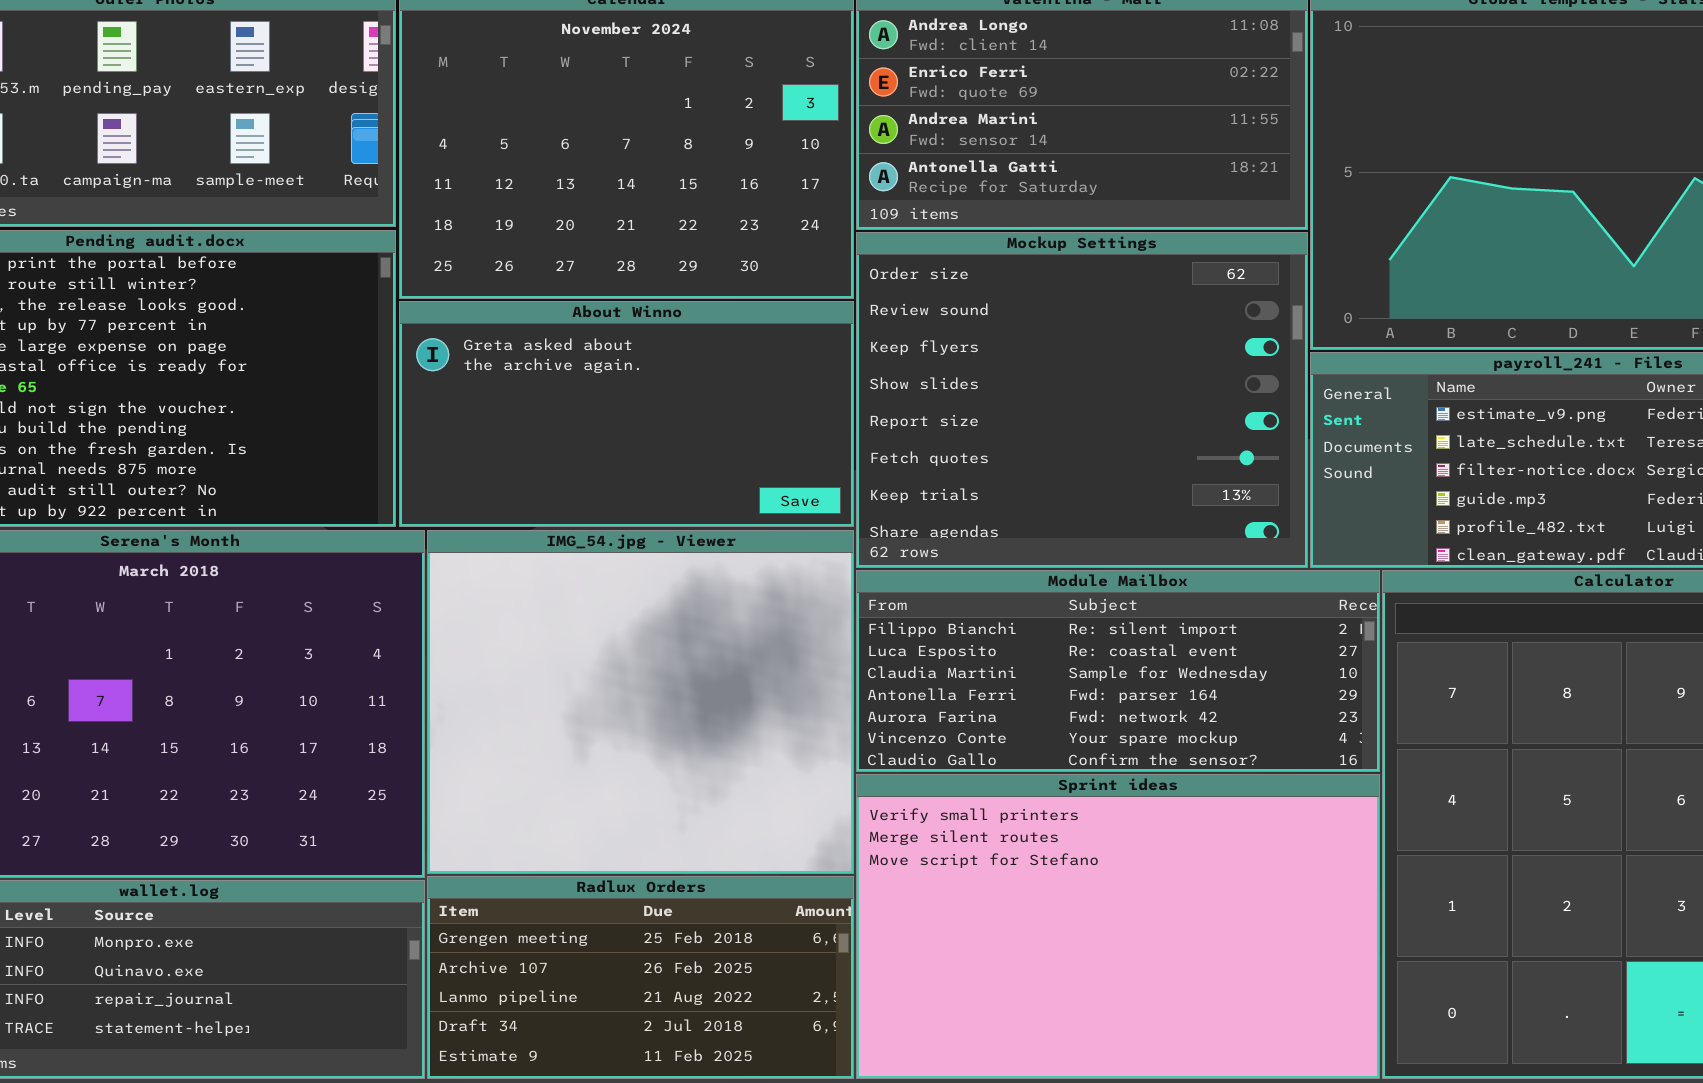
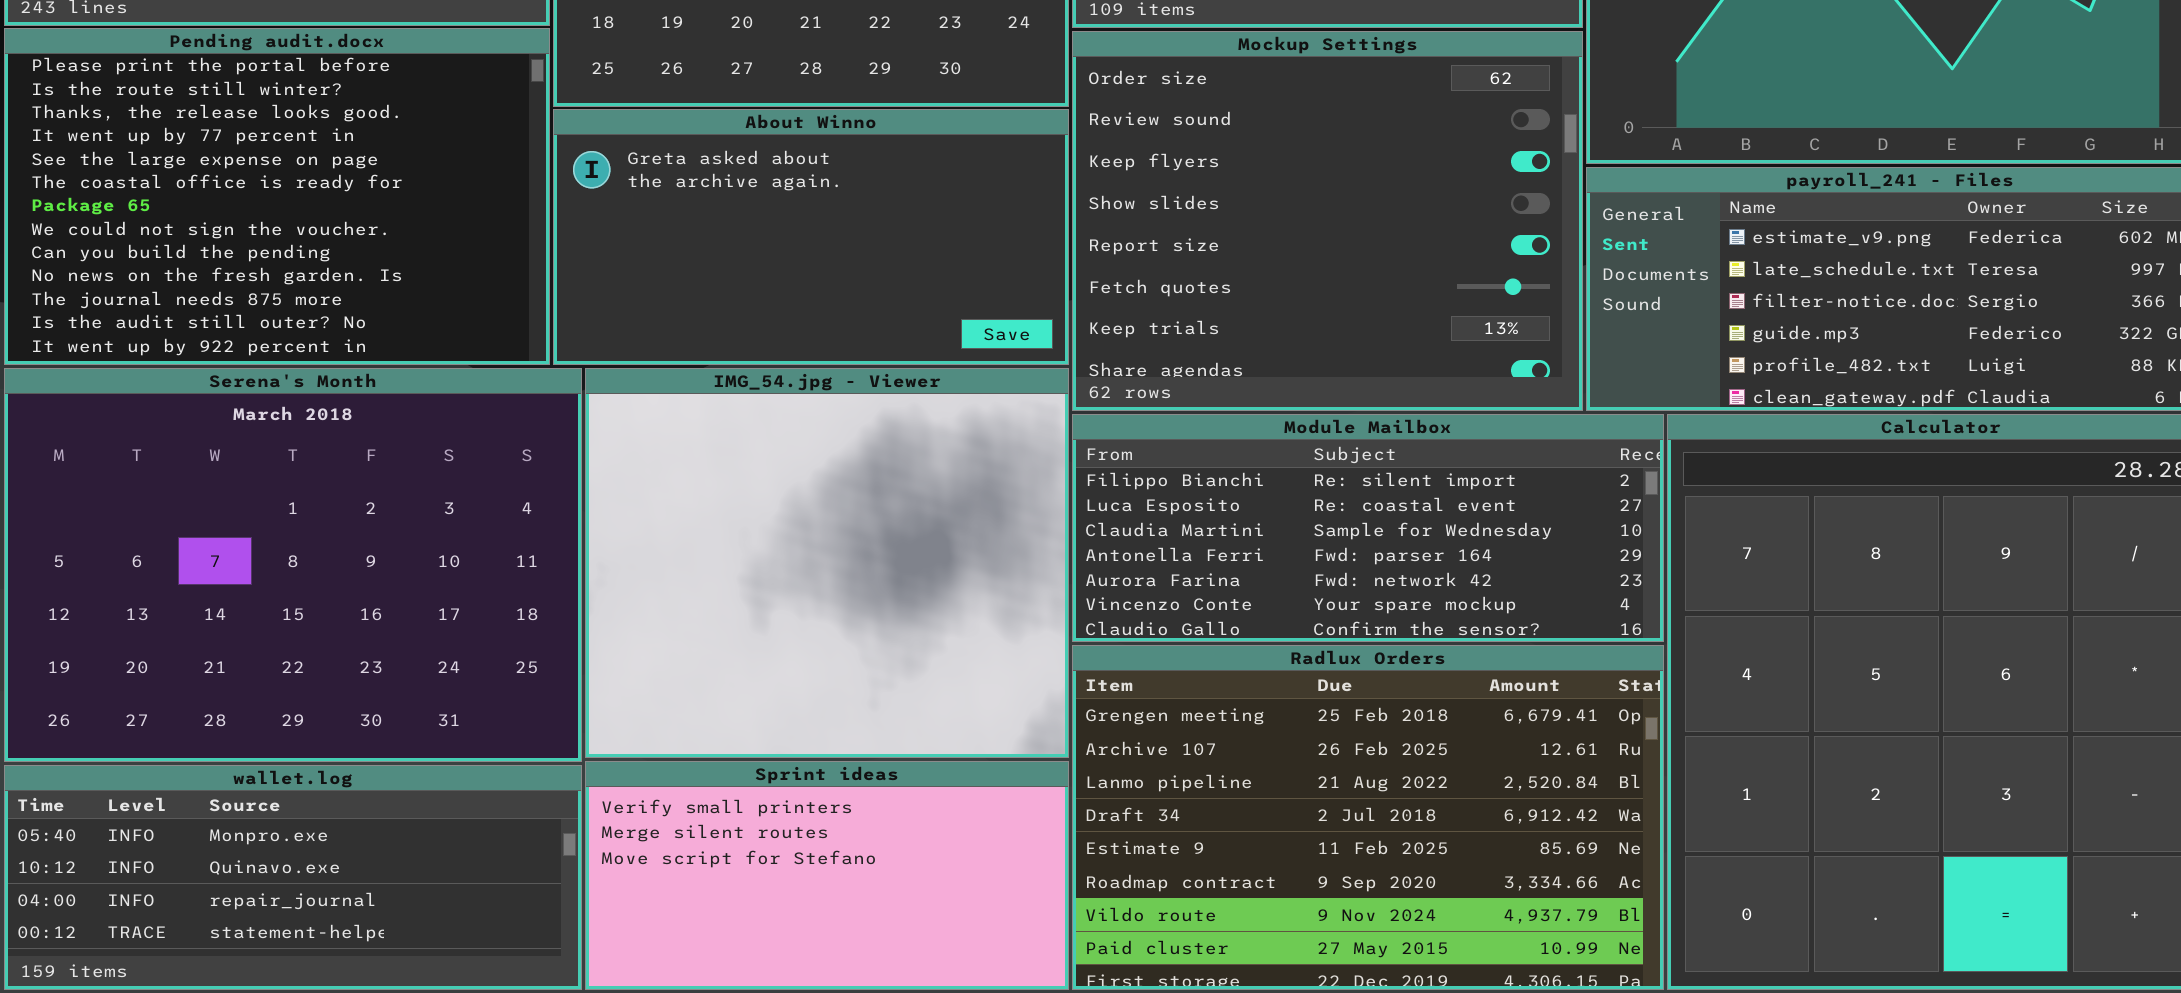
Sprint ideas: [856,774,1380,1079] -> [585,761,1069,990], moved, resized
Radlux Orders: [427,876,854,1079] -> [1072,645,1664,990], moved, resized

